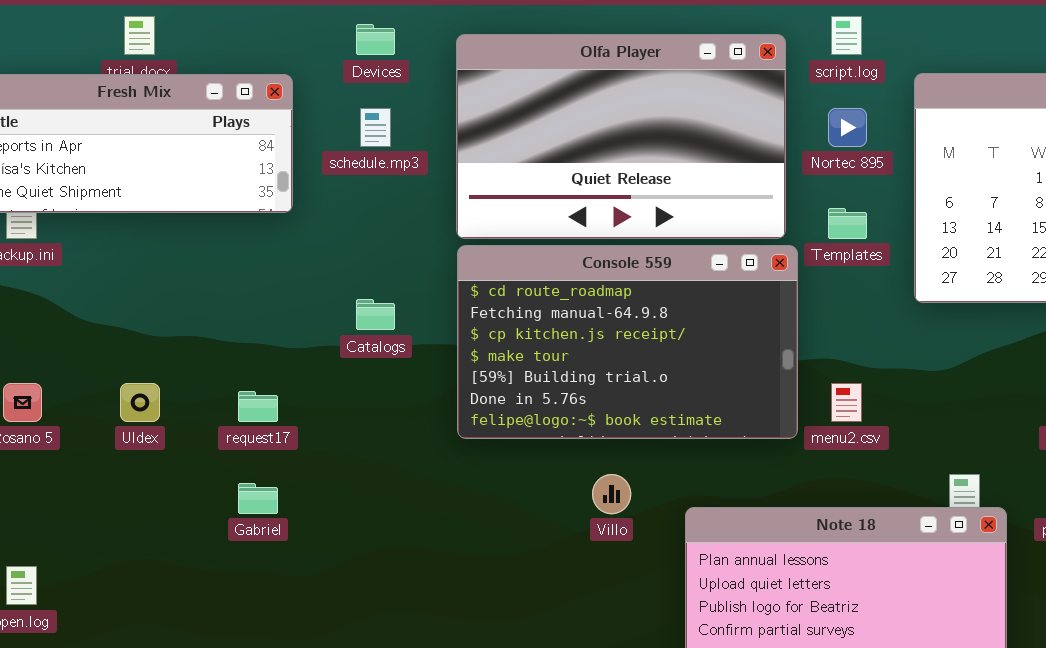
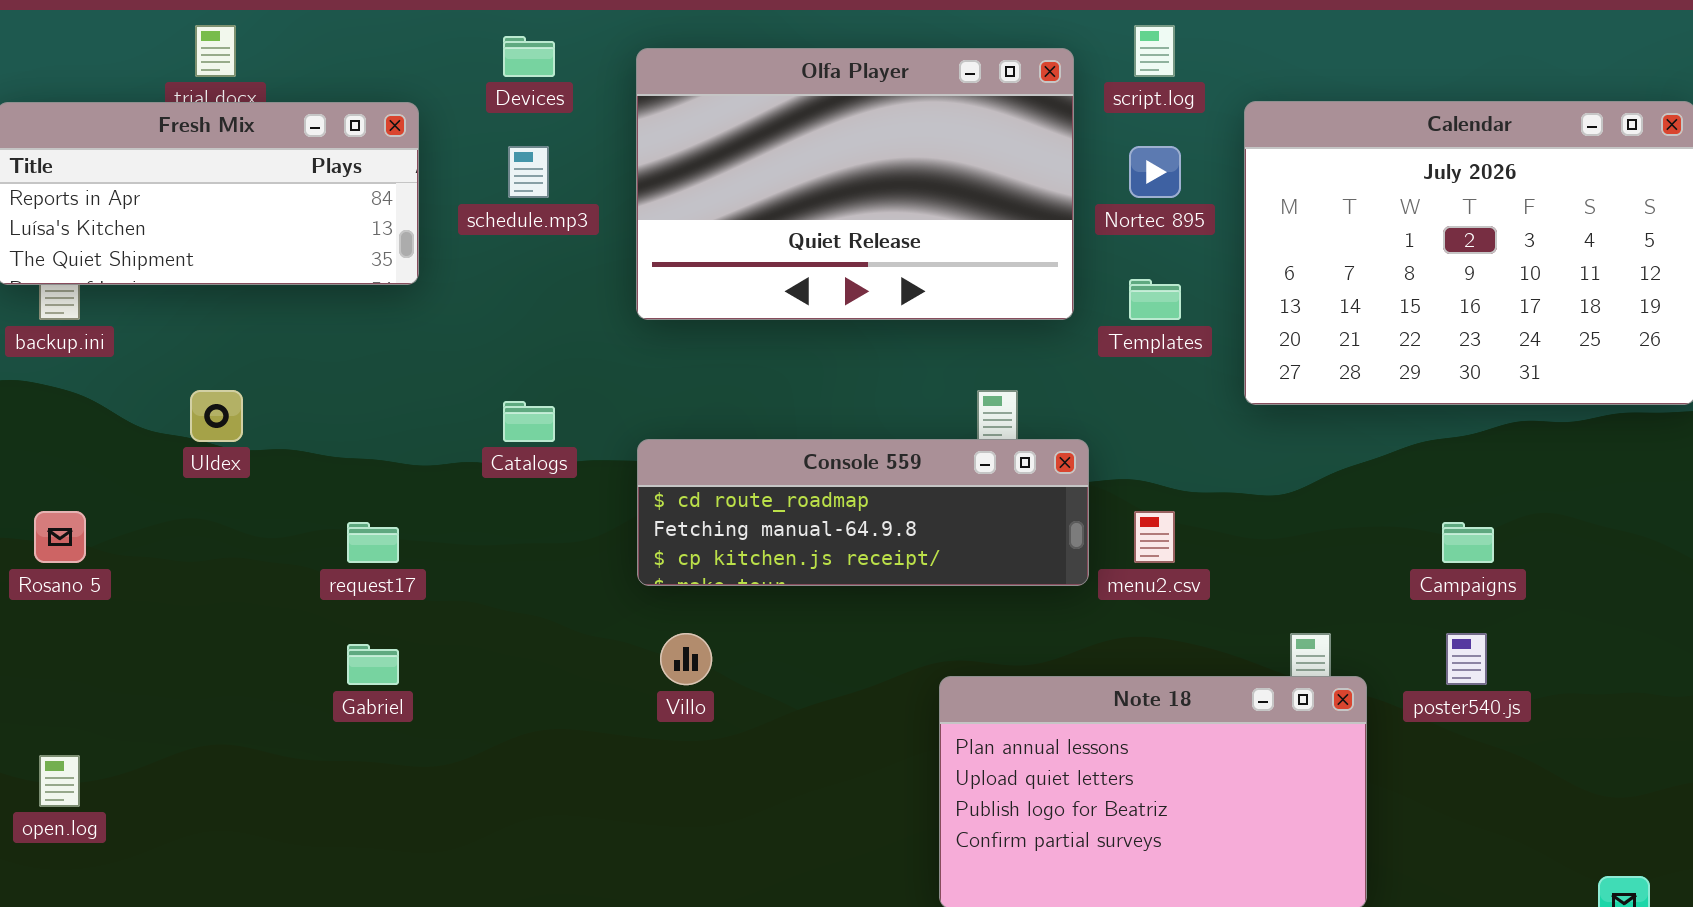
Console 559: [457,245,798,439] -> [637,439,1089,586], resized
Uldex: [120,383,160,422] -> [190,390,243,442], moved
Villo: [592,474,631,514] -> [660,633,712,685], moved

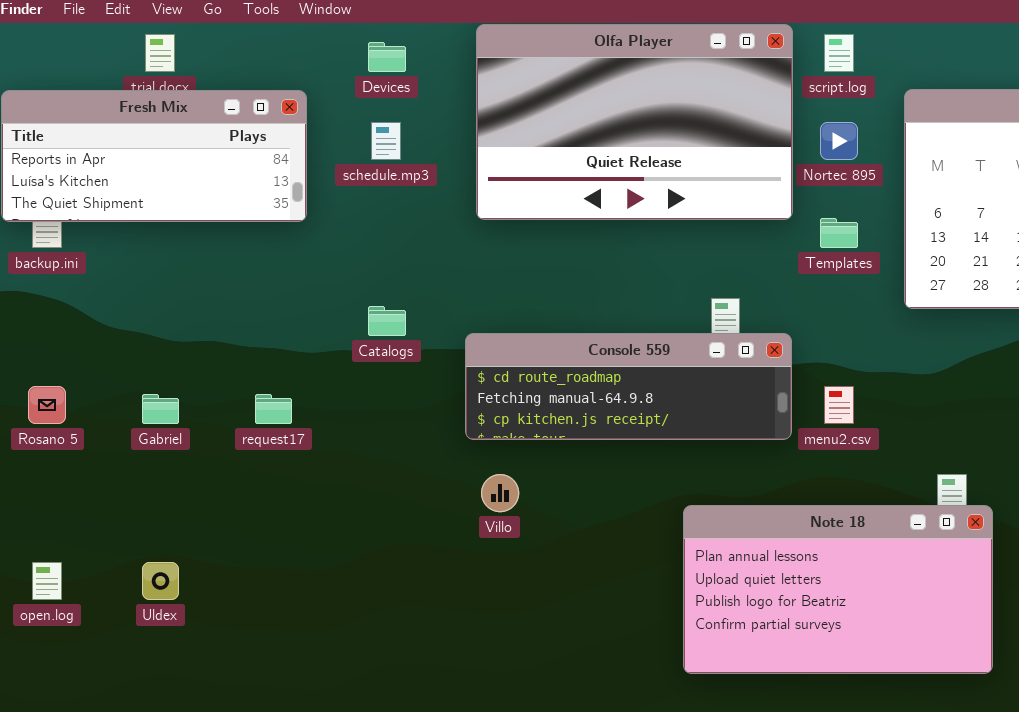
Olfa Player: [636,48,1074,320] -> [476,24,793,220], moved
Uldex: [190,390,243,442] -> [142,562,179,600], moved
Gabriel: [347,644,399,685] -> [142,394,179,424], moved

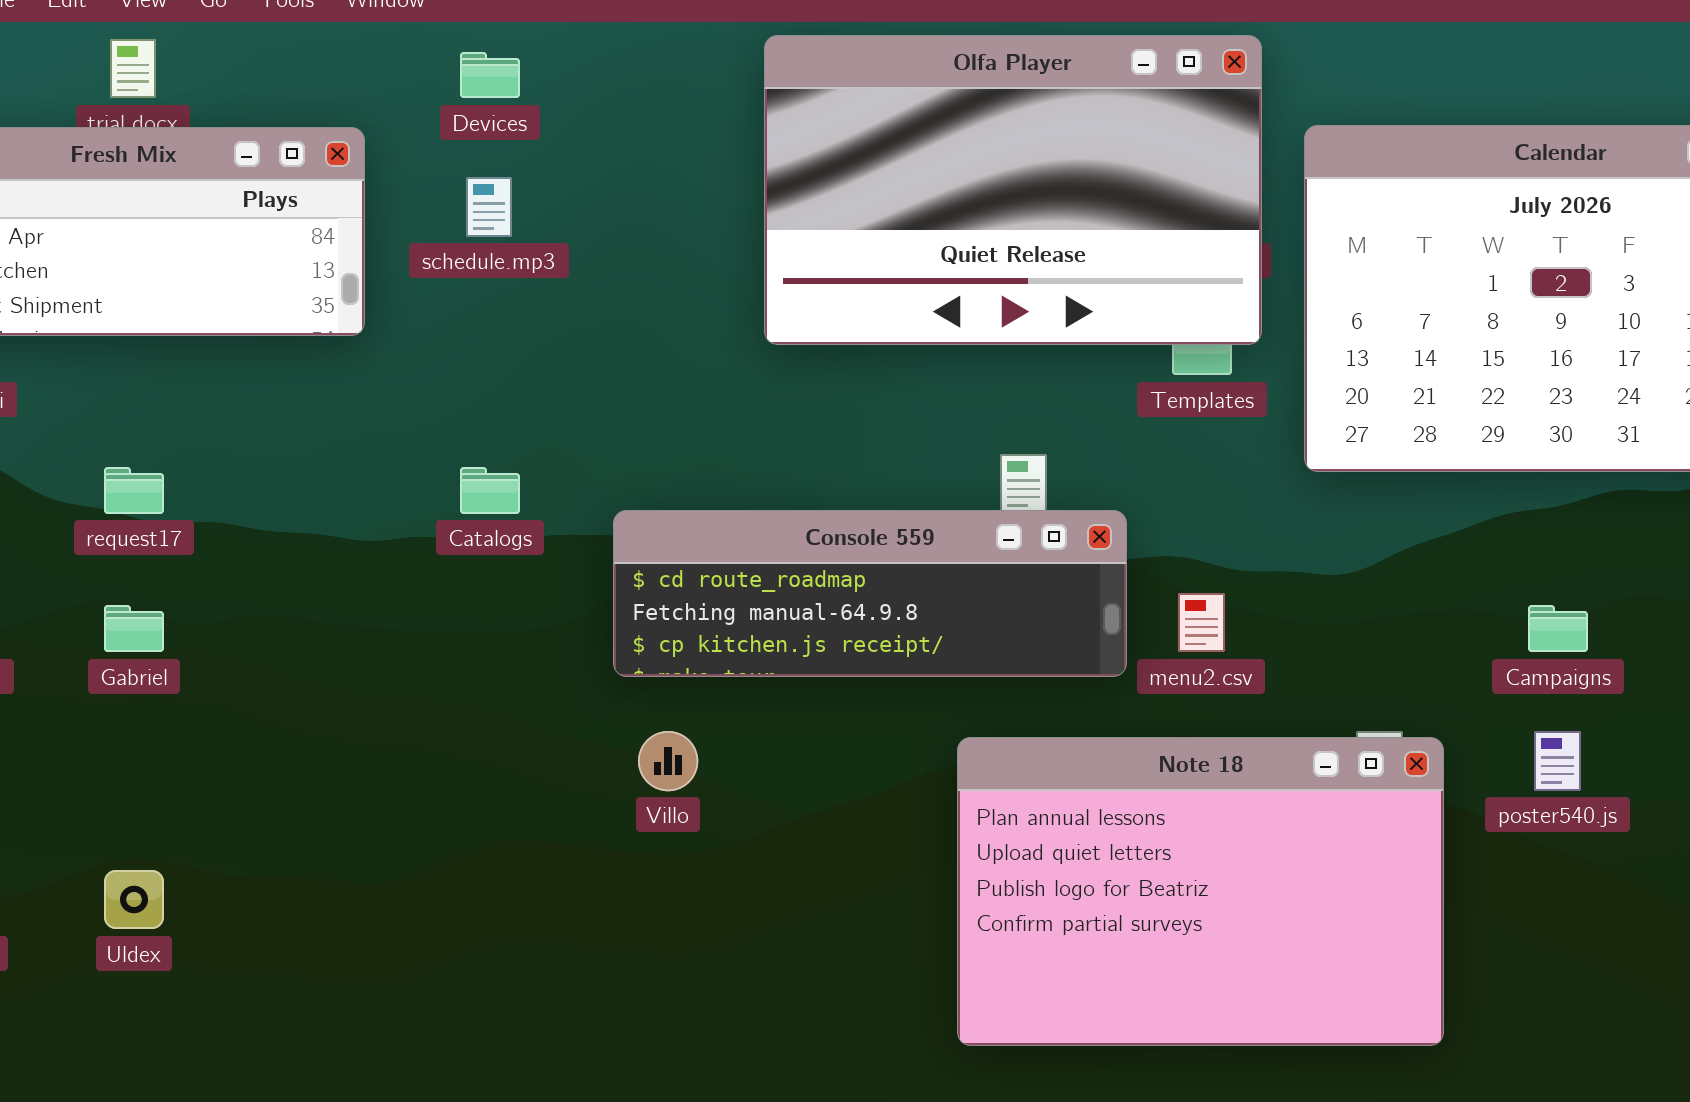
Olfa Player: [476,24,793,220] -> [764,35,1262,345], moved
request17: [255,394,292,424] -> [104,467,164,514], moved
Note 18: [683,505,993,674] -> [957,737,1444,1046], resized

